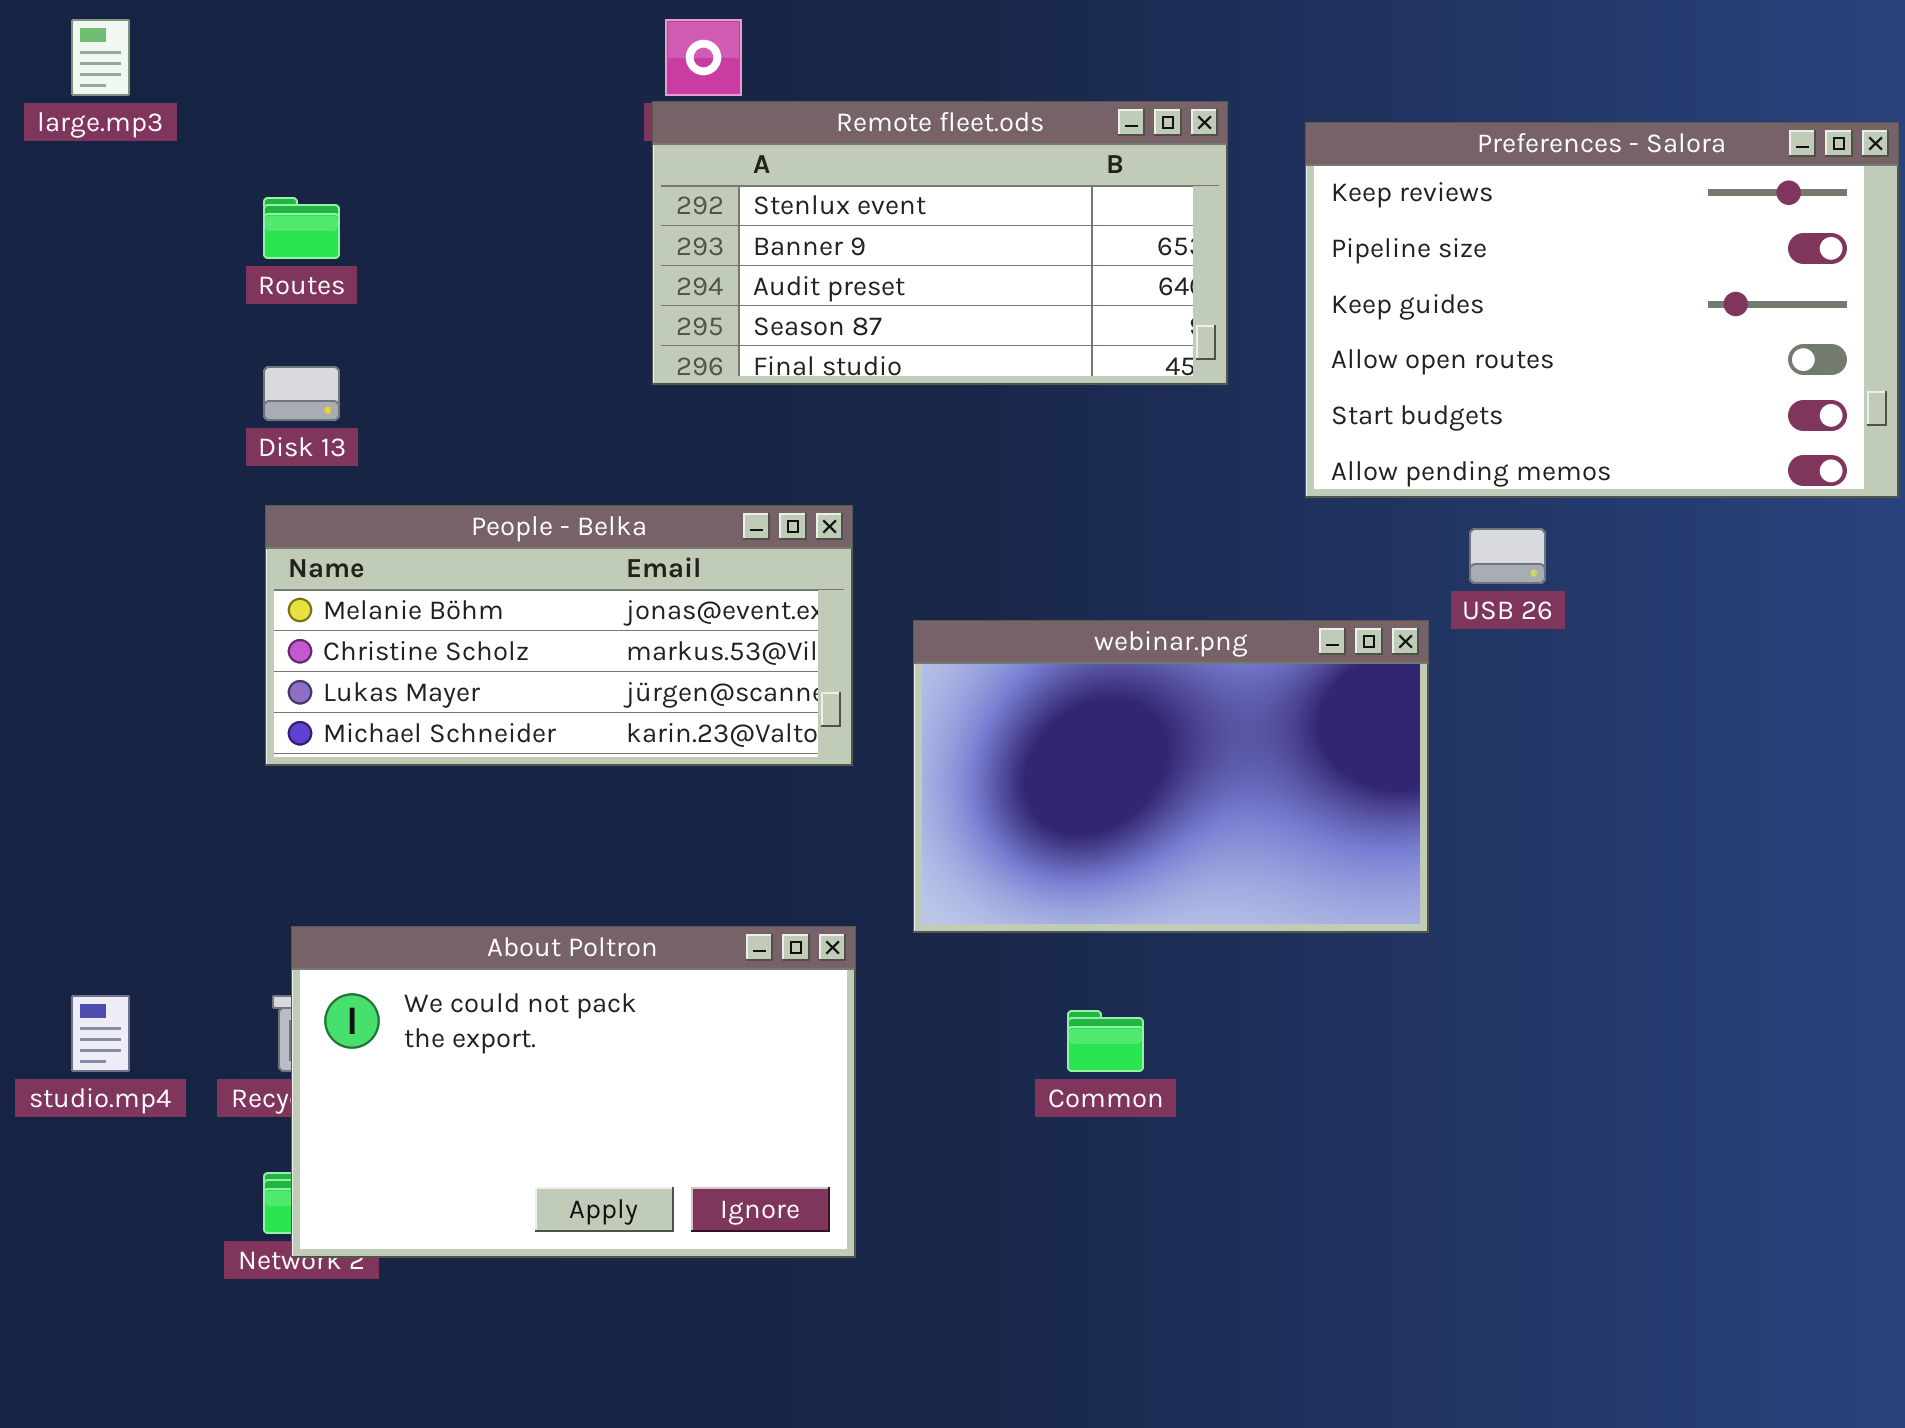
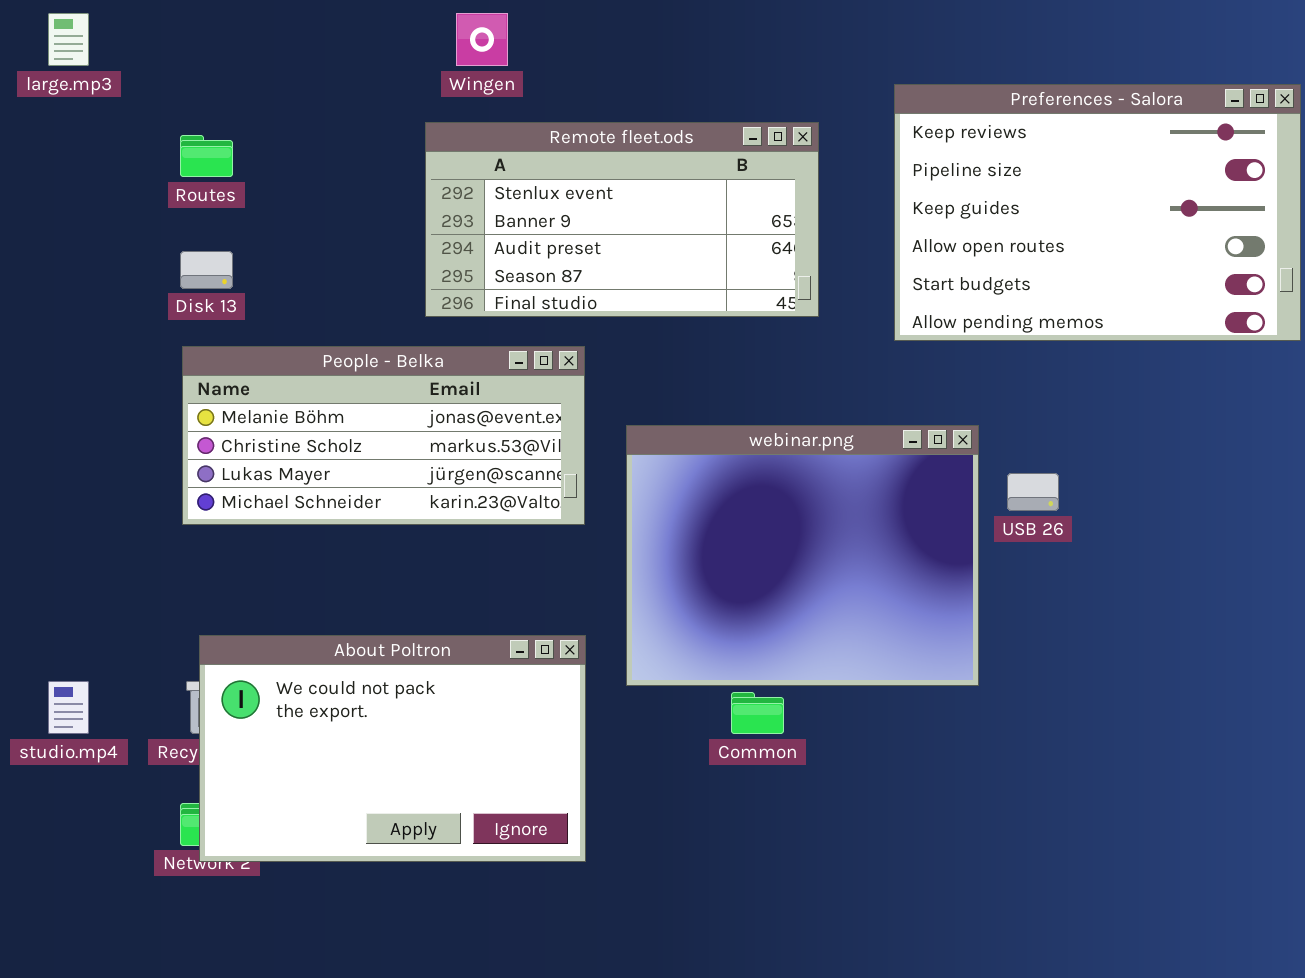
Remote fleet.ods: [652,101,1228,385] -> [425,122,819,317], moved
USB 26: [1469,528,1546,584] -> [1007,473,1059,511], moved
webinar.png: [913,620,1429,933] -> [626,425,979,686], resized

